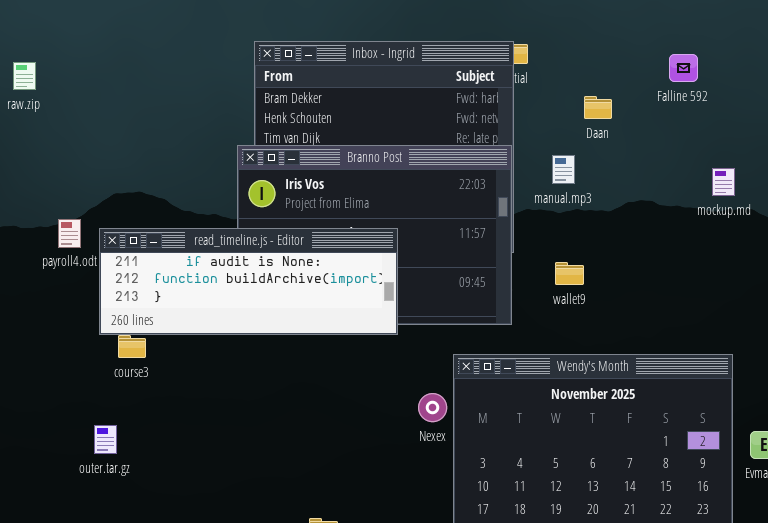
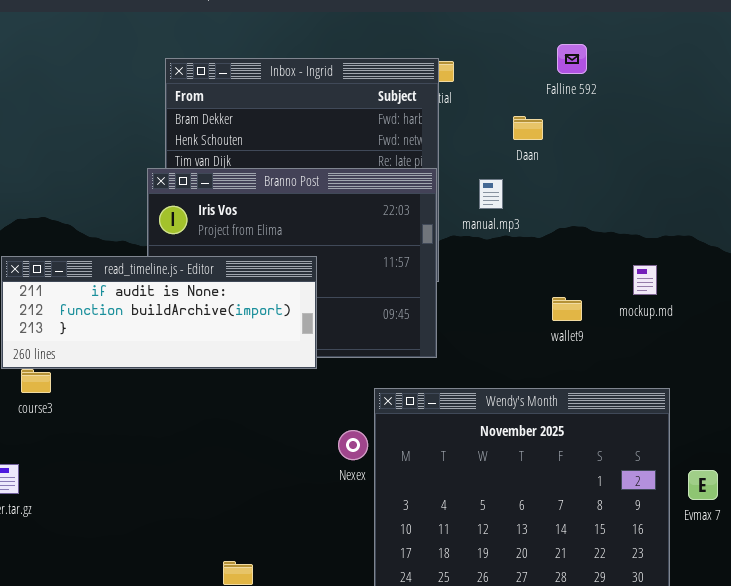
Falline 592: [669,54,698,82] -> [557,44,587,74], moved
mockup.md: [712,168,735,196] -> [633,265,657,295], moved
wallet9: [555,262,584,285] -> [552,297,582,321], moved

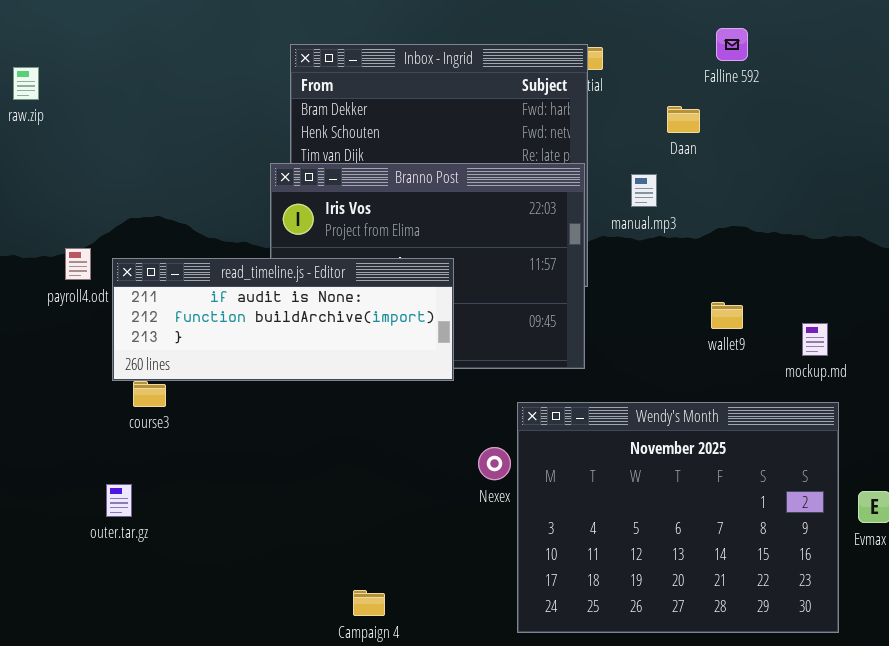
mockup.md: [633,265,657,295] -> [802,323,828,356], moved

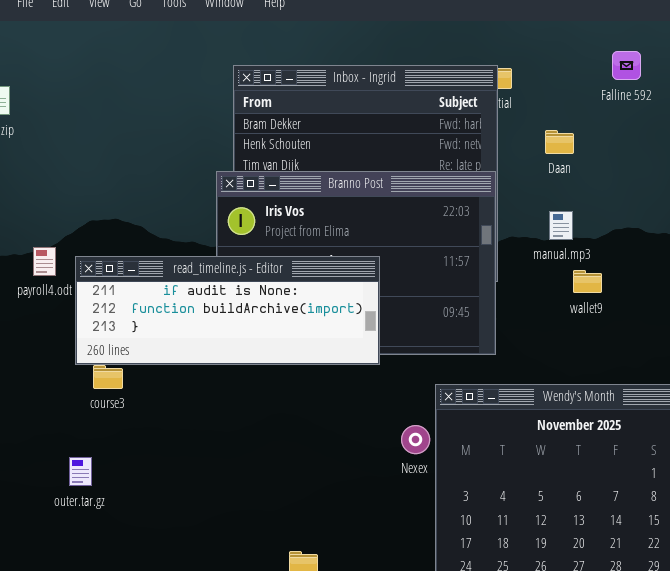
Daan: [667,106,700,133] -> [545,130,574,154], moved
manual.mp3: [631,174,657,207] -> [549,211,573,240], moved
wallet9: [711,302,743,329] -> [573,270,602,293], moved

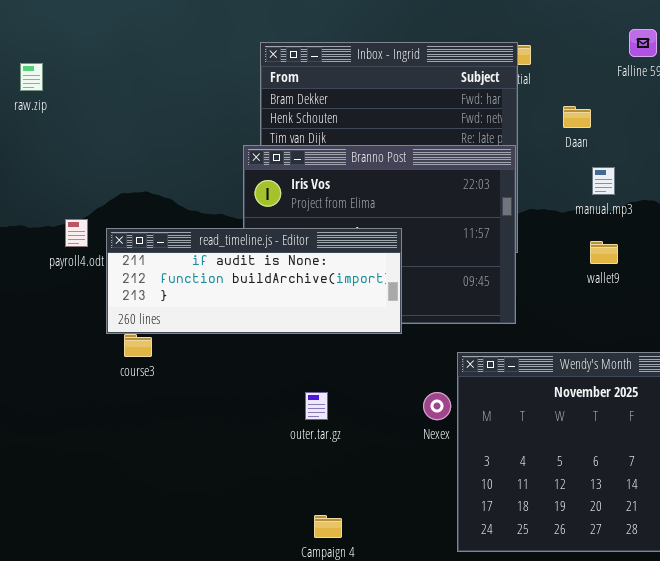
manual.mp3: [549,211,573,240] -> [592,167,615,195], moved
outer.tar.gz: [69,457,92,486] -> [305,392,328,420], moved

